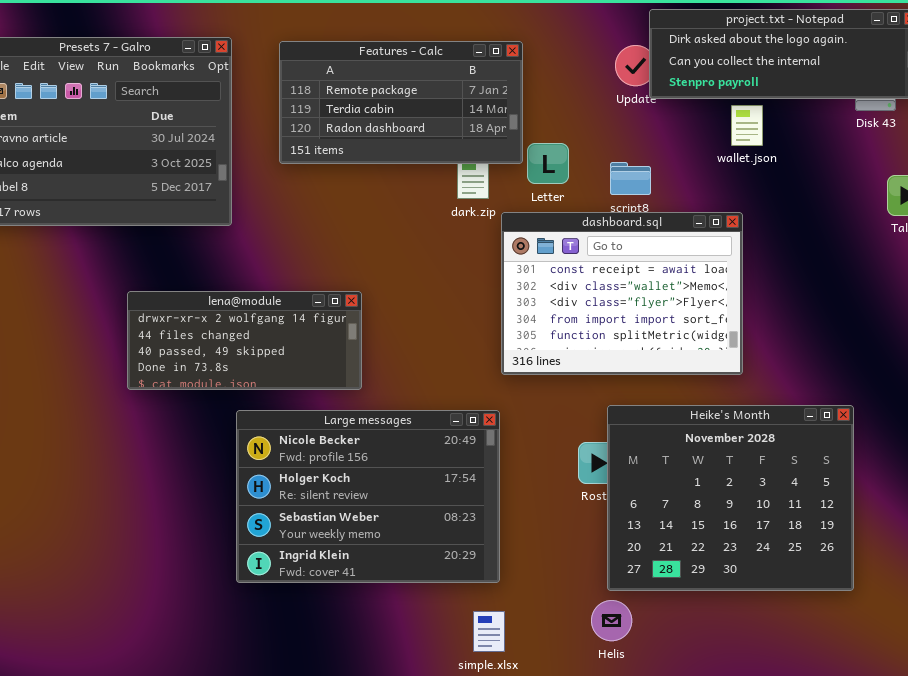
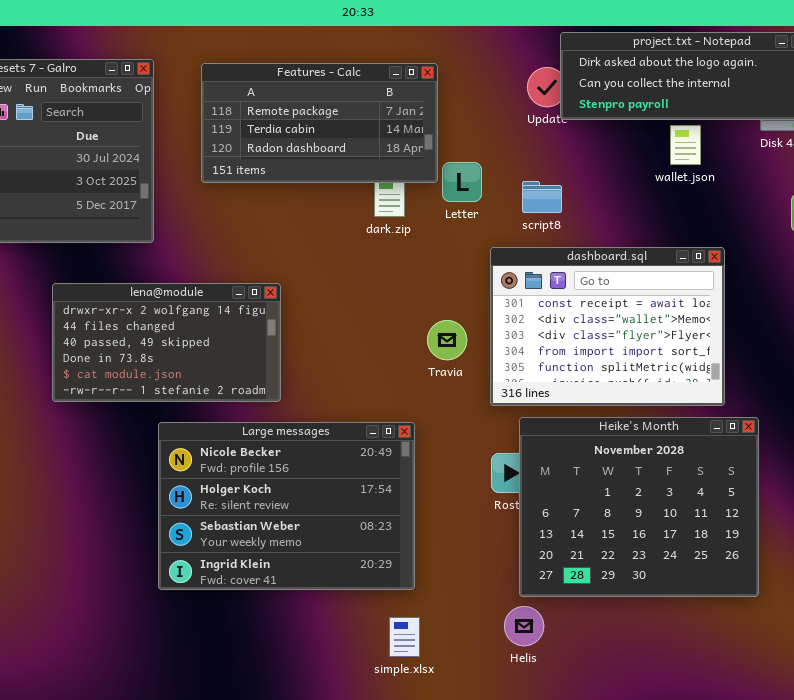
wallet.json: [731,105,763,146] -> [670,125,701,165], moved
dashboard.sql: [501,212,743,375] -> [490,247,725,406], moved
lena@module: [127,291,362,390] -> [52,283,281,402], resized

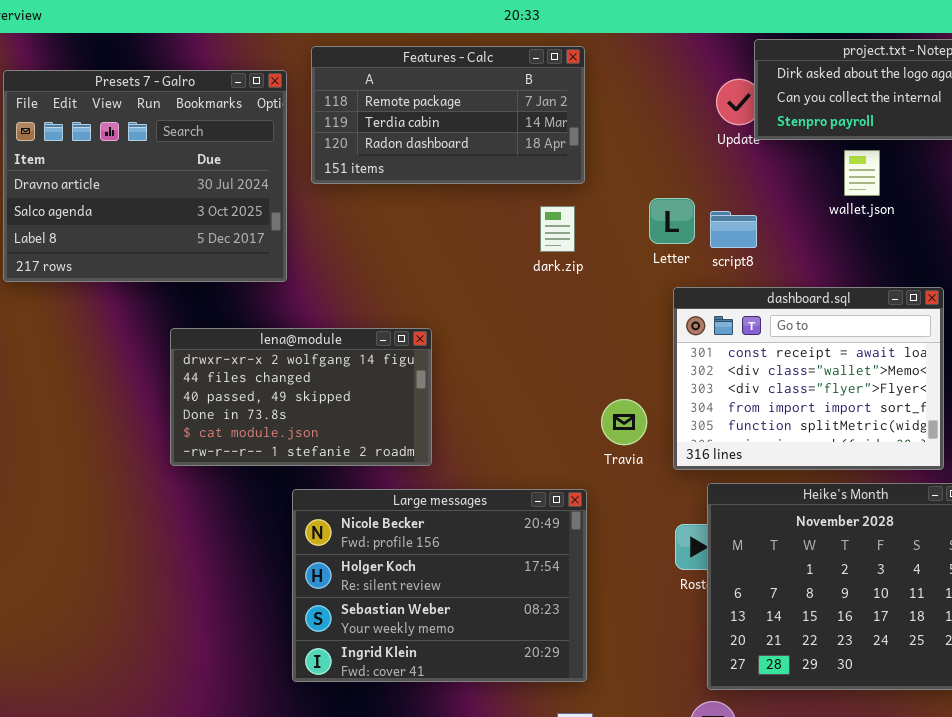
Features - Calc: [201,63,438,183] -> [311,46,585,184], moved
wallet.json: [670,125,701,165] -> [844,150,880,196], moved
Letter: [442,162,482,202] -> [649,198,695,244], moved
Travia: [427,320,467,360] -> [601,399,647,445], moved

